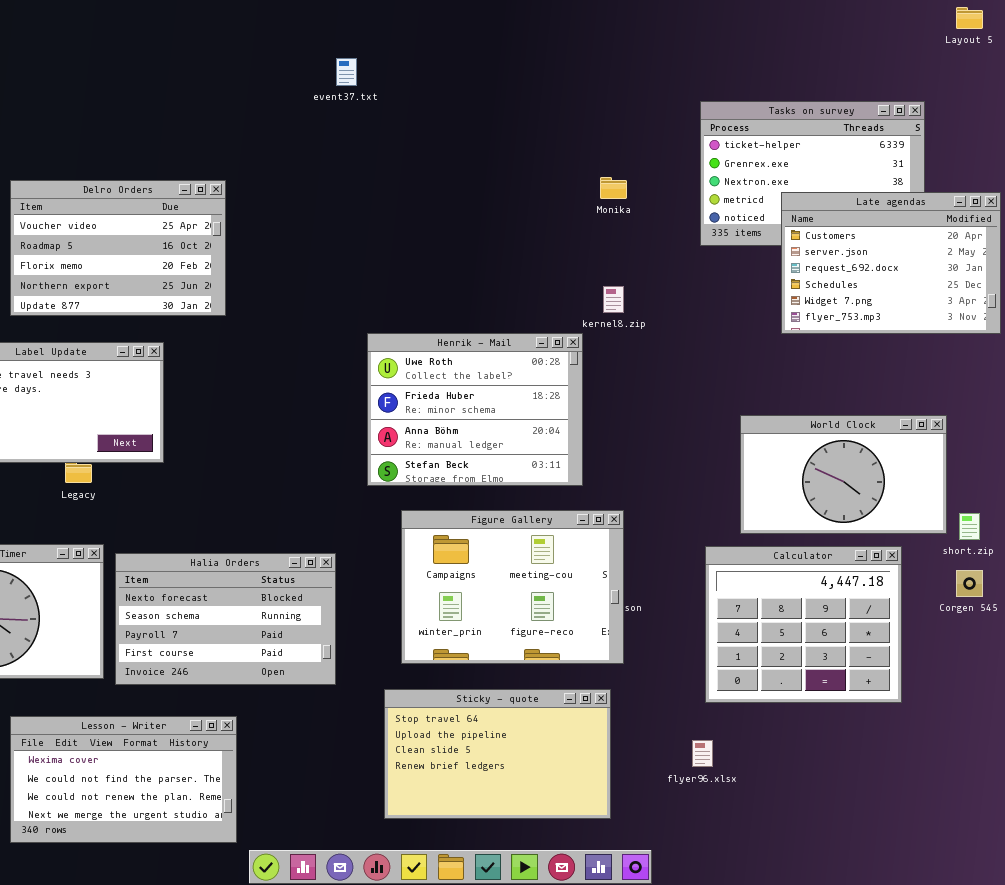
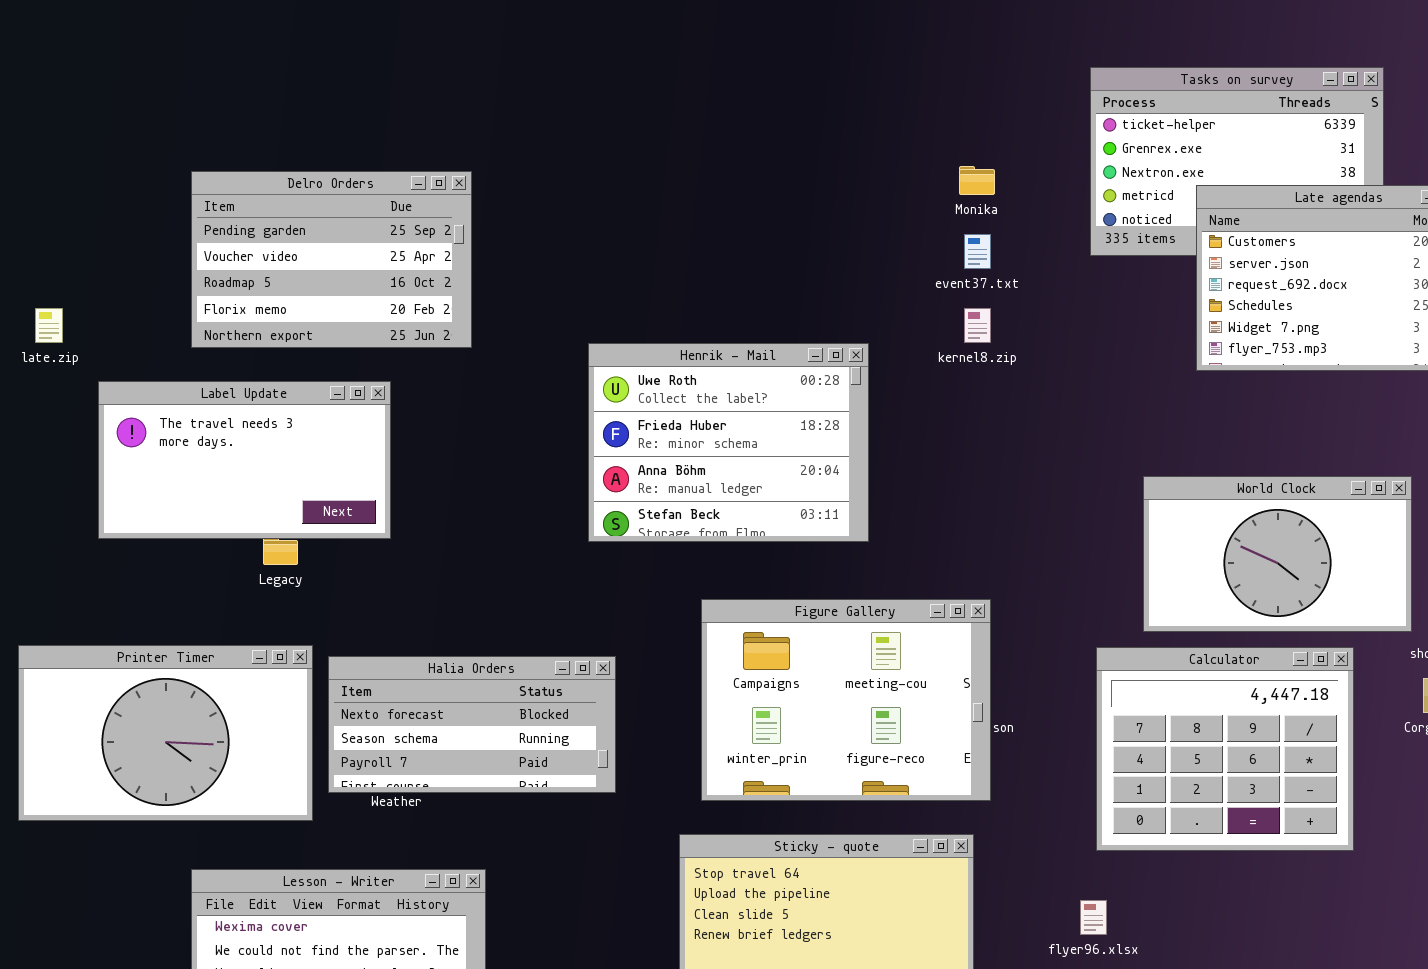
event37.txt: [336,58,357,86] -> [964,234,991,269], moved
Delro Orders: [10,180,226,316] -> [191,171,472,348], scrolled up 1 row
Henrik - Mail: [367,333,583,486] -> [588,343,869,542], moved
Halia Orders: [115,553,336,685] -> [328,656,616,793], resized

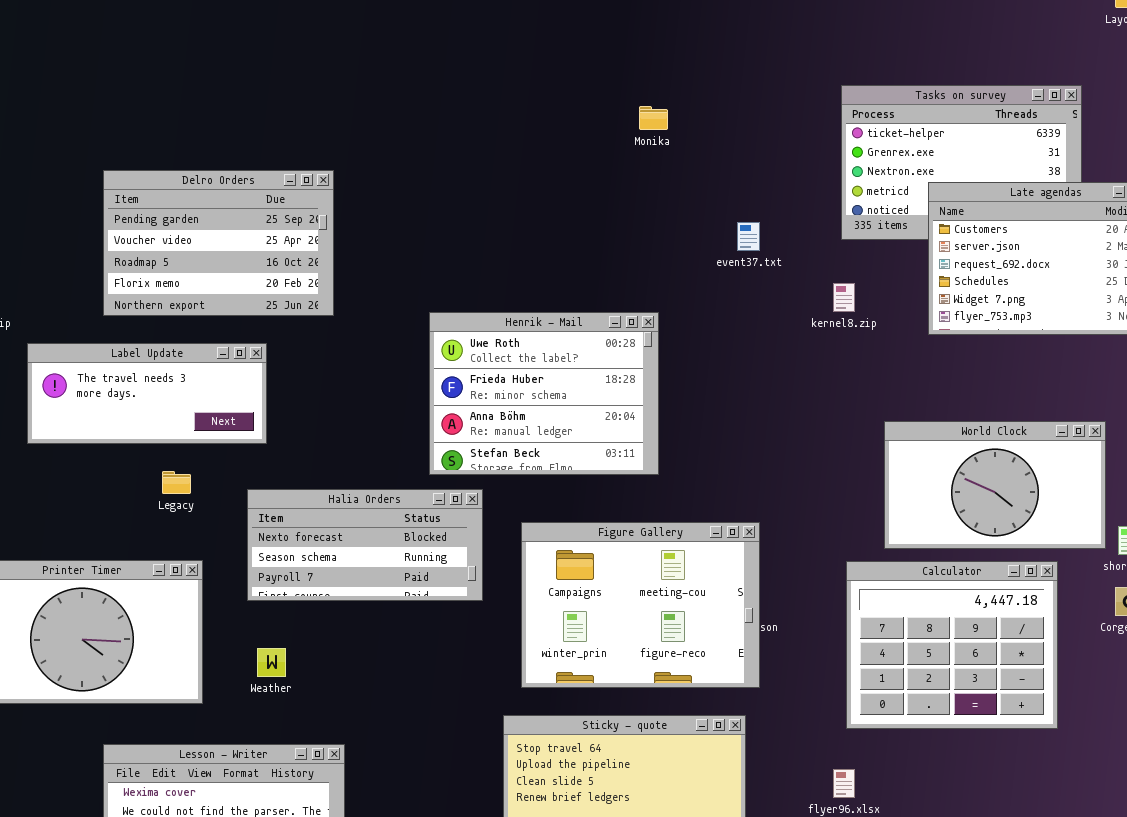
Monika: [959,166,995,195] -> [639,106,668,130], moved
kernel8.zip: [964,308,991,343] -> [833,283,855,312], moved
Label Update: [98,381,391,539] -> [27,343,267,444], resized
Halia Orders: [328,656,616,793] -> [247,489,483,601], moved

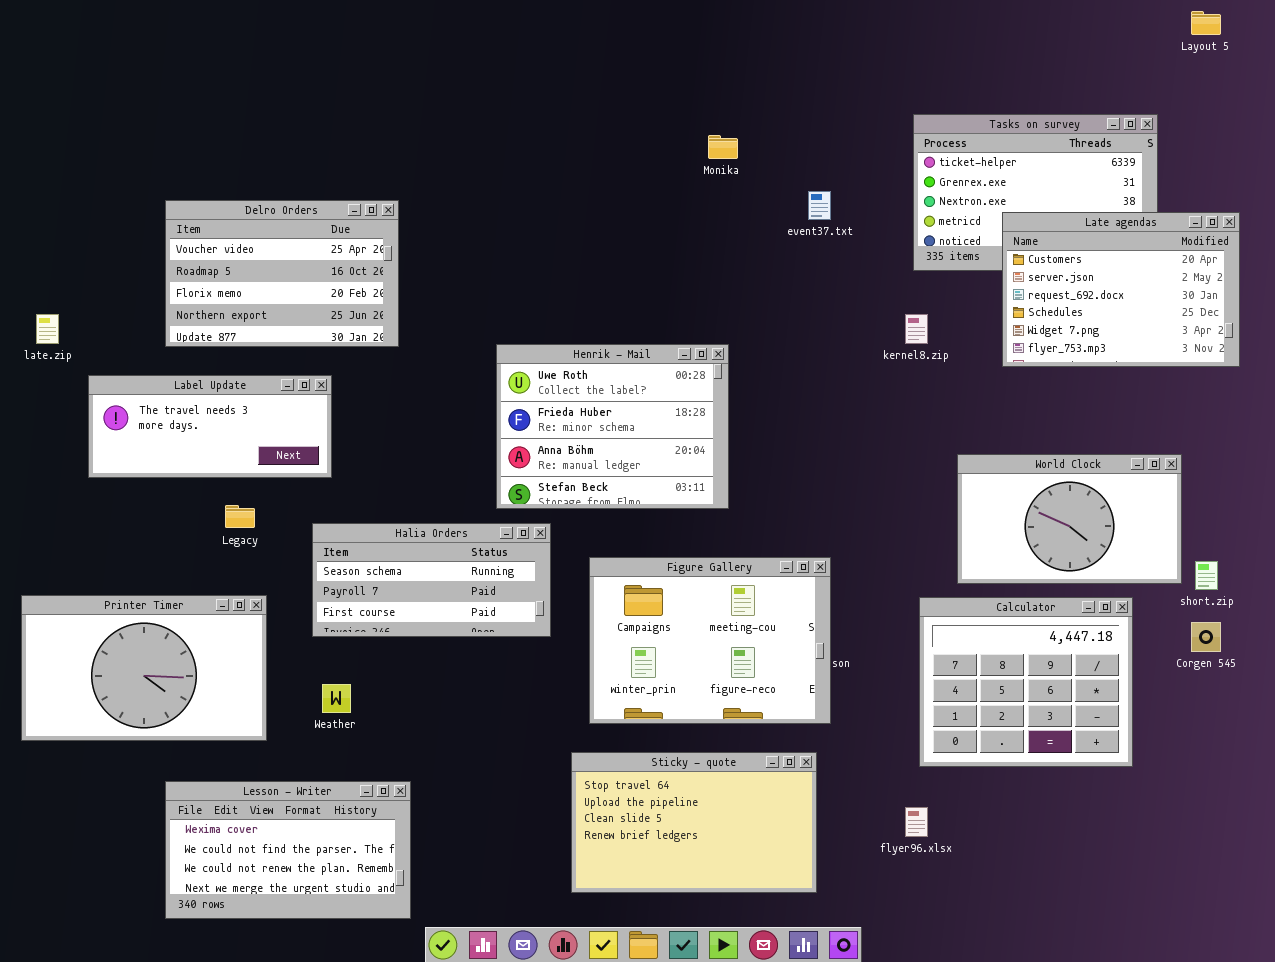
Delro Orders: [103,170,334,316] -> [165,200,399,347], scrolled down 1 row
event37.txt: [737,222,760,251] -> [808,191,831,220], moved
Halia Orders: [247,489,483,601] -> [312,523,551,637], scrolled down 1 row

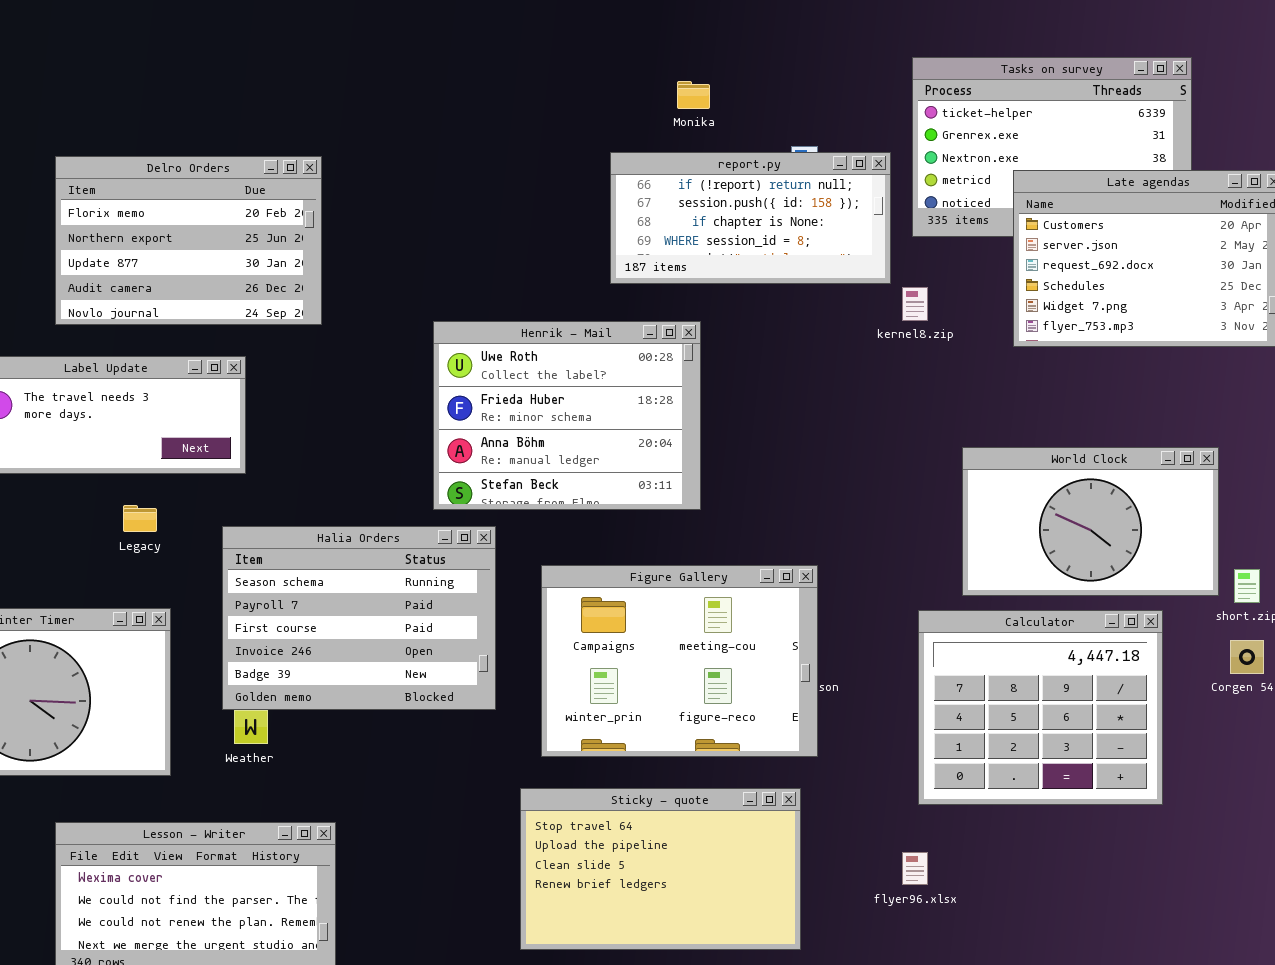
report.py: none -> [610,152,891,284], opened
Delro Orders: [165,200,399,347] -> [55,156,322,325], scrolled down 2 rows
Halia Orders: [312,523,551,637] -> [222,526,496,710], resized

